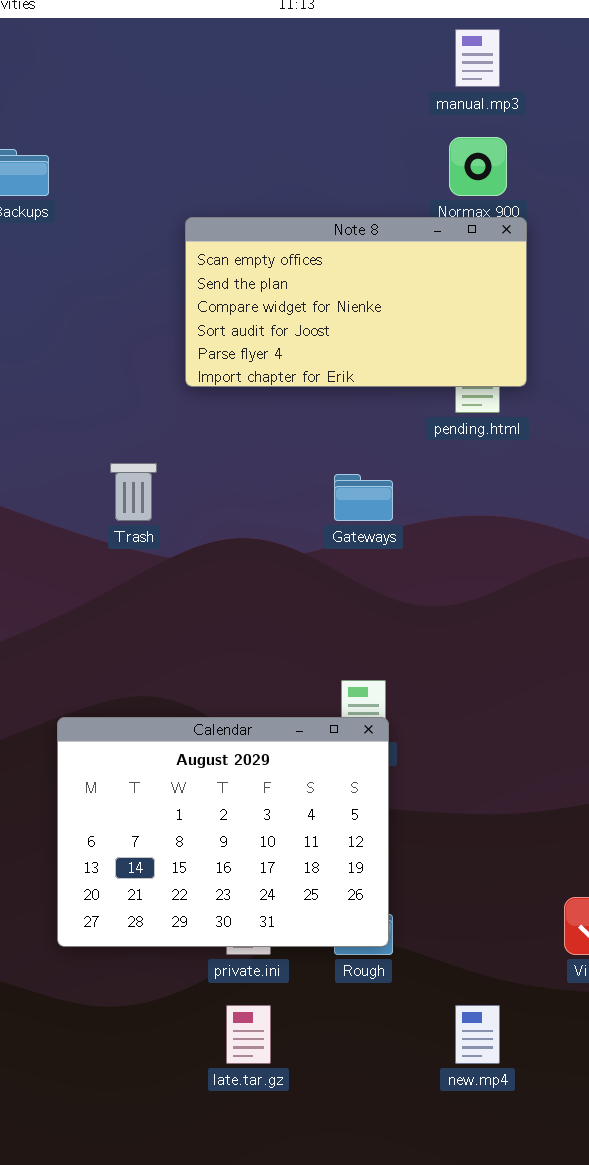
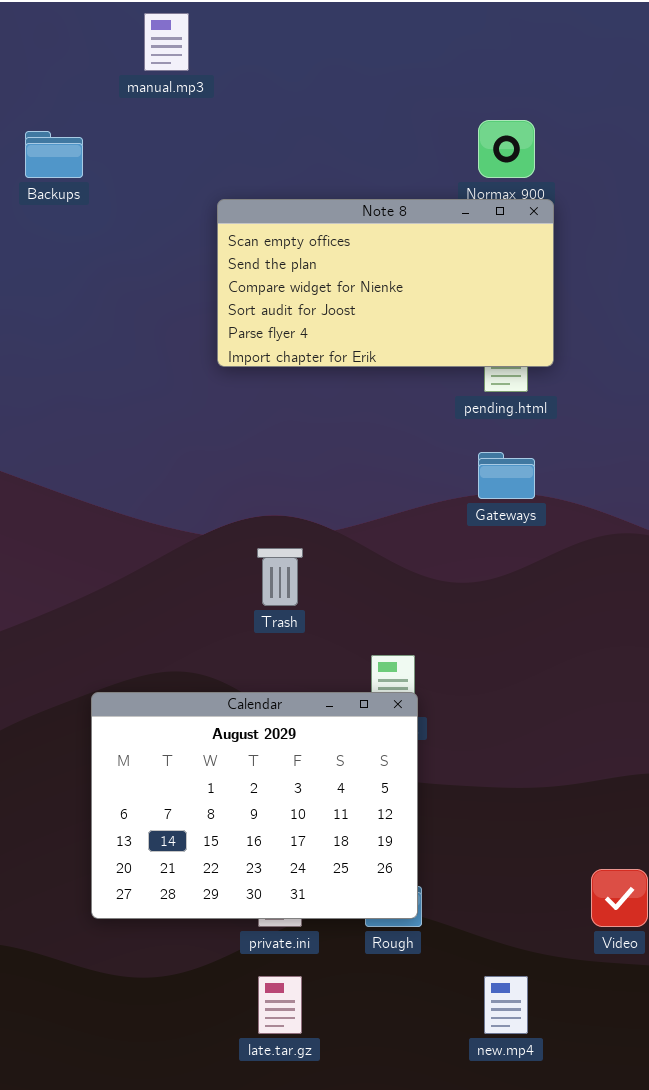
manual.mp3: [455,29,500,87] -> [144,13,189,71], moved
Trash: [110,463,157,521] -> [257,548,303,606], moved
Gateways: [334,474,393,521] -> [478,452,535,499], moved

